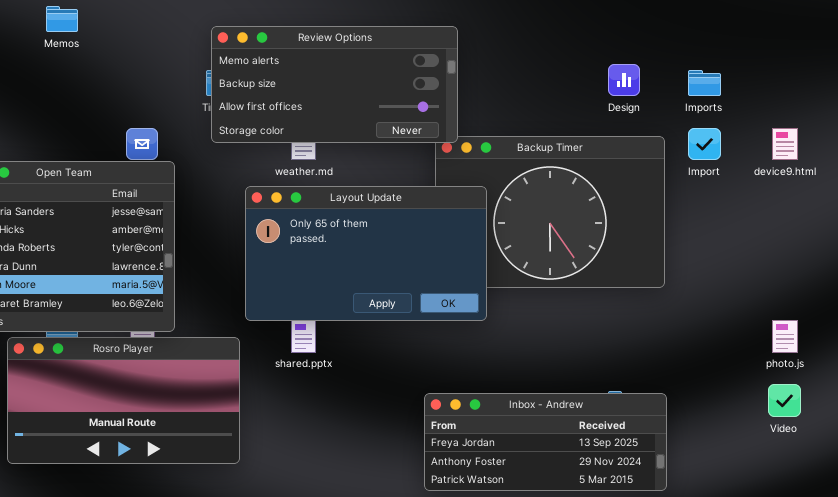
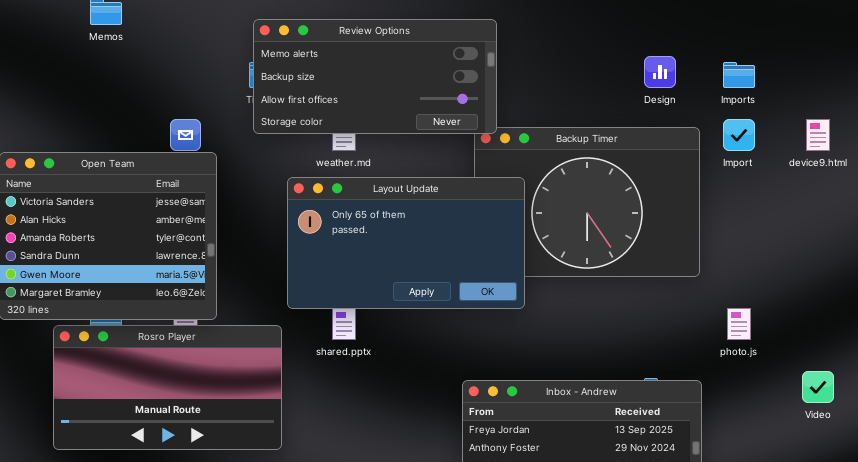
photo.js: [772,320,798,353] -> [727,308,751,340], moved

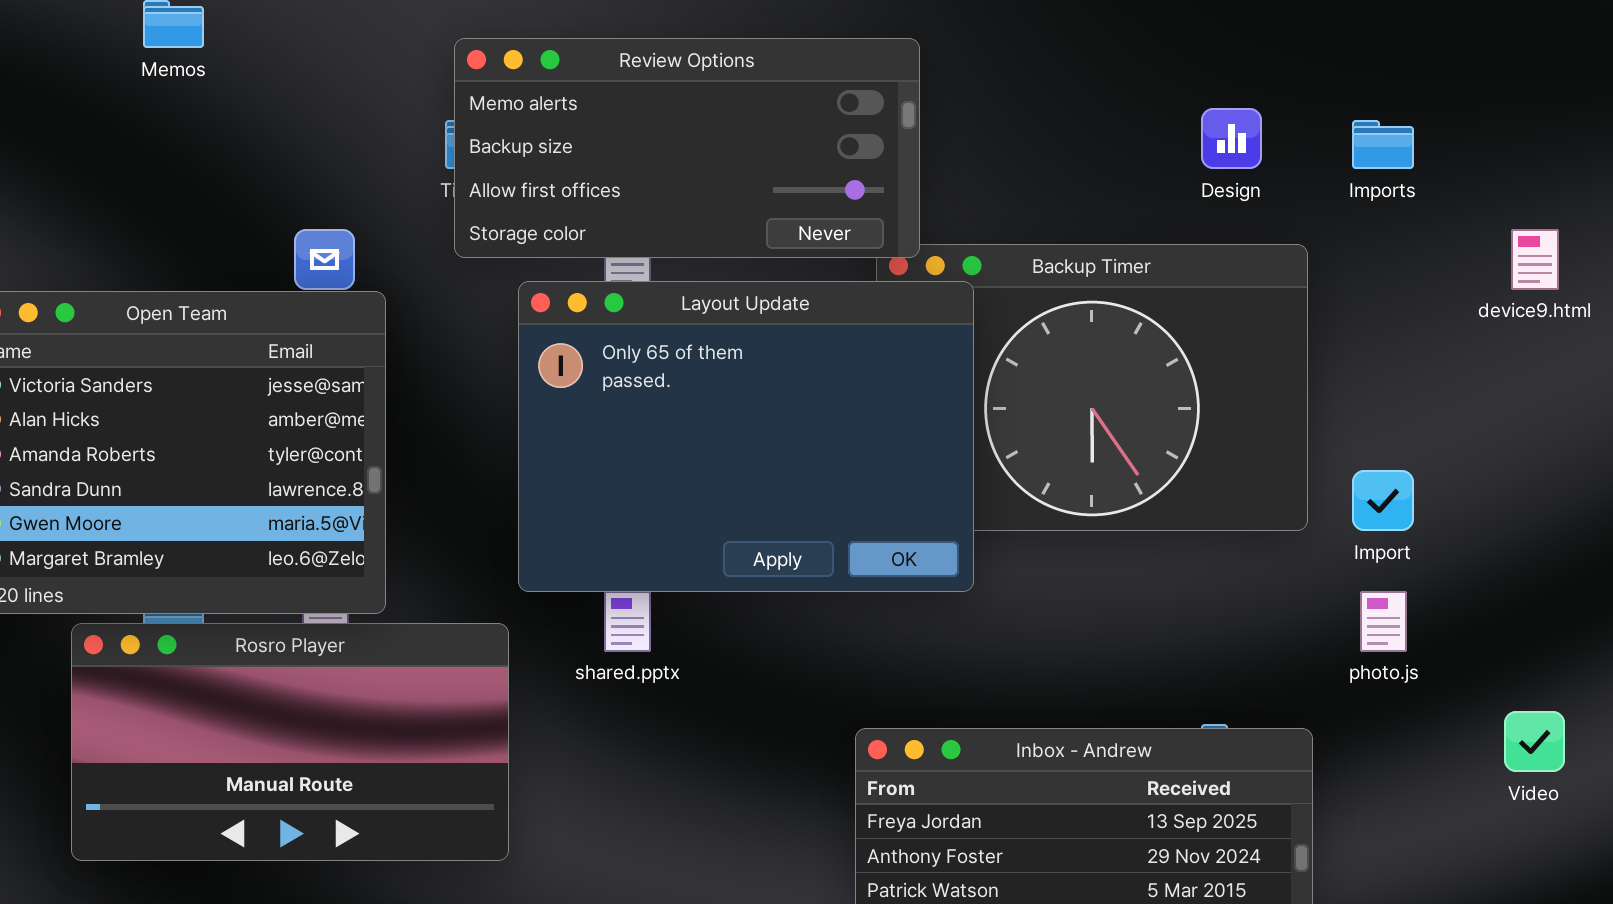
Import: [723,119,755,151] -> [1352,470,1414,531], moved
Layout Update: [287,177,525,309] -> [518,281,974,592], resized

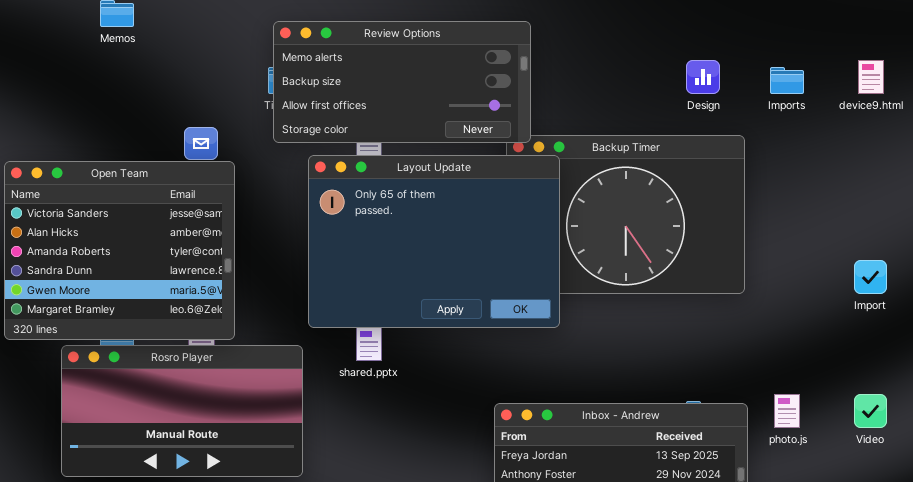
device9.html: [1511,229,1559,290] -> [858,60,884,94], moved
Import: [1352,470,1414,531] -> [854,260,887,294], moved
photo.js: [1360,591,1407,652] -> [774,394,800,428], moved

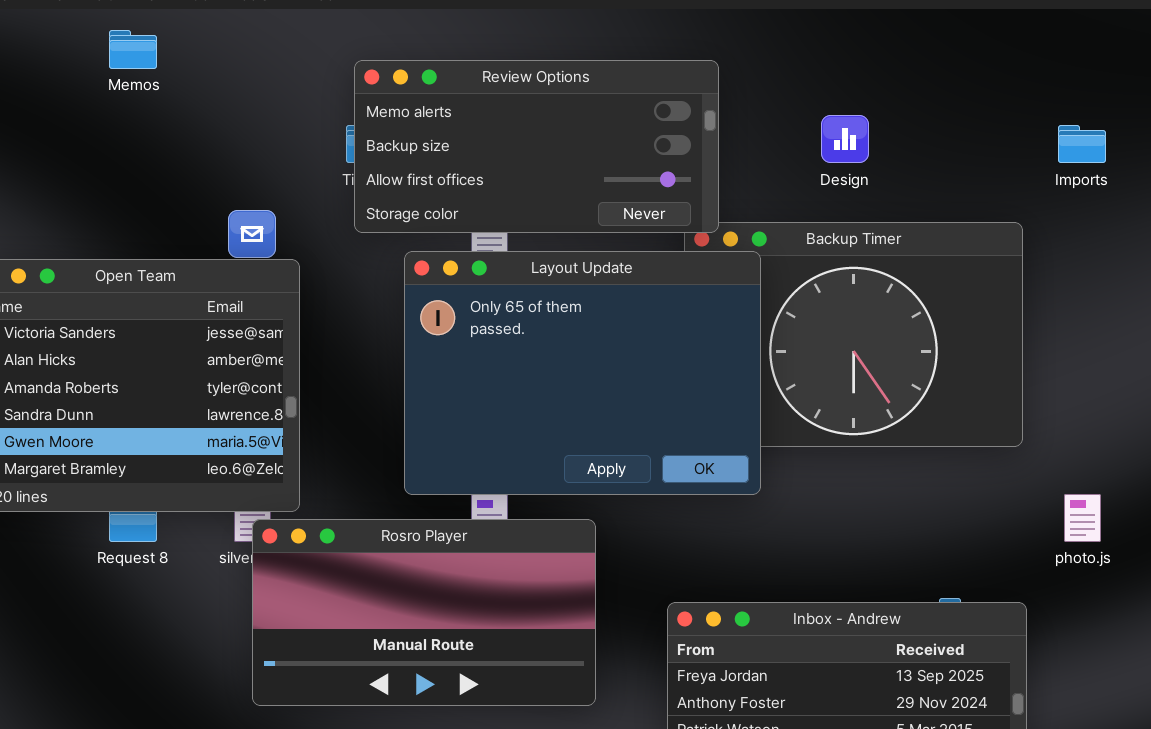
Design: [686,60,720,94] -> [821,115,869,163], moved
Rosro Player: [61,345,303,477] -> [252,519,596,706], moved
photo.js: [774,394,800,428] -> [1064,494,1101,542], moved

